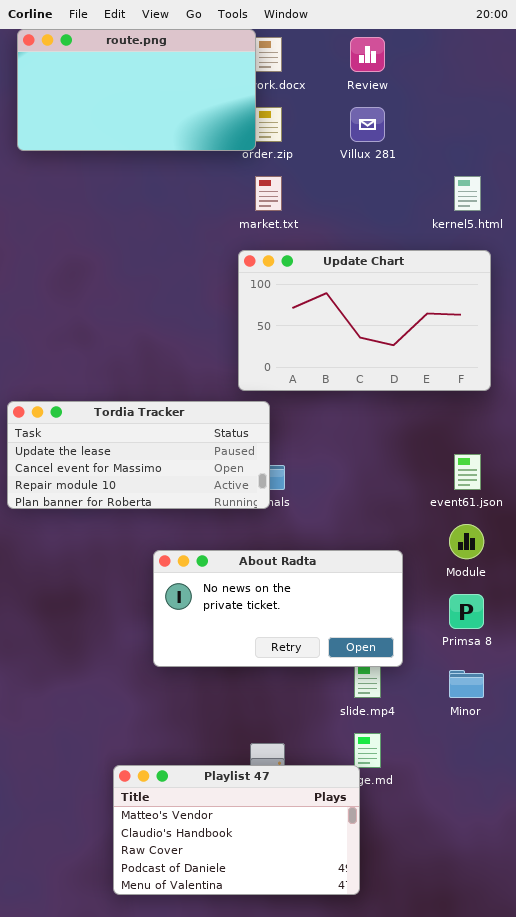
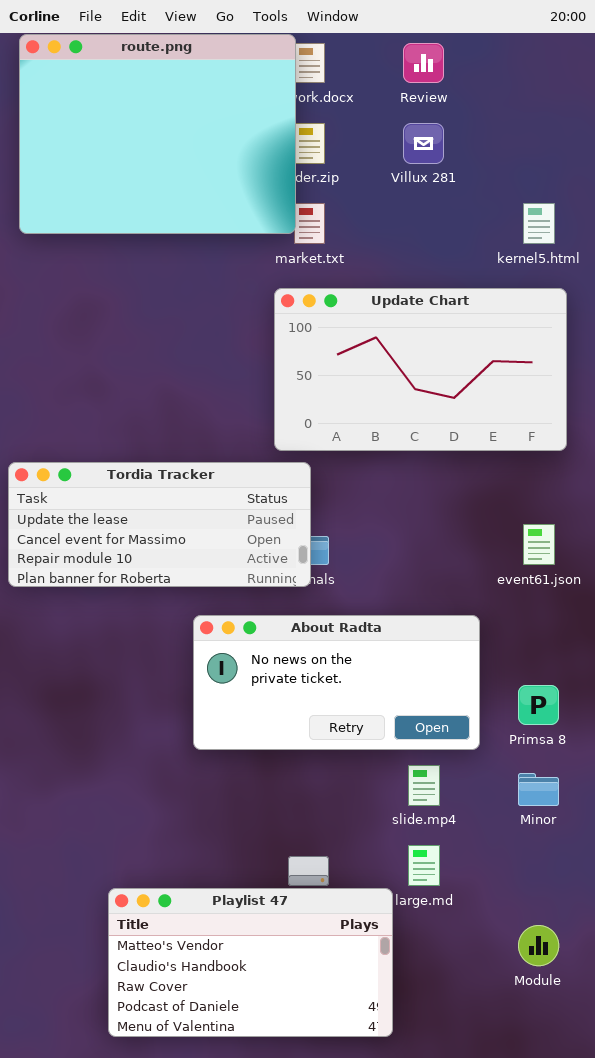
route.png: [17,29,256,151] -> [19,34,296,234], resized
Module: [449,524,484,559] -> [518,925,559,966], moved
About Radta: [153,550,403,667] -> [193,615,480,750], moved
Playlist 47: [113,765,360,895] -> [108,888,393,1037], moved

